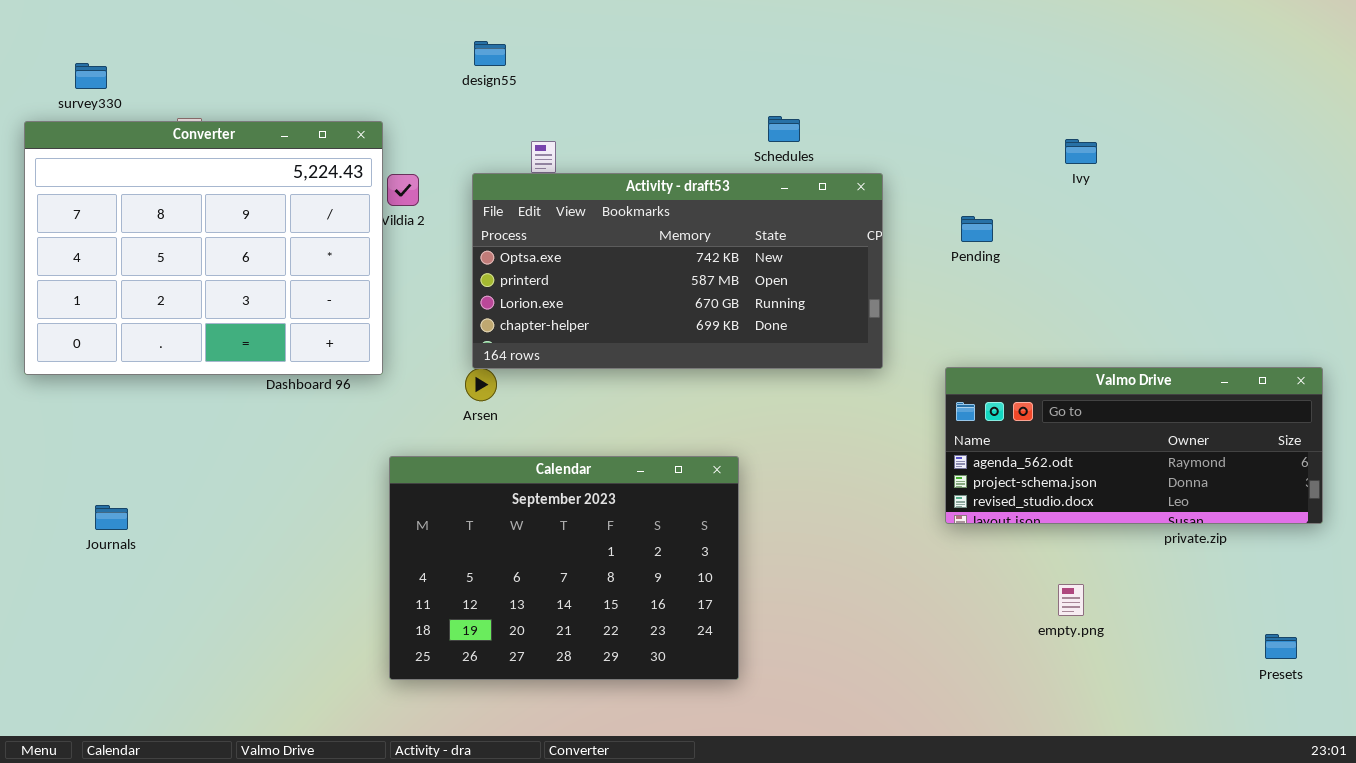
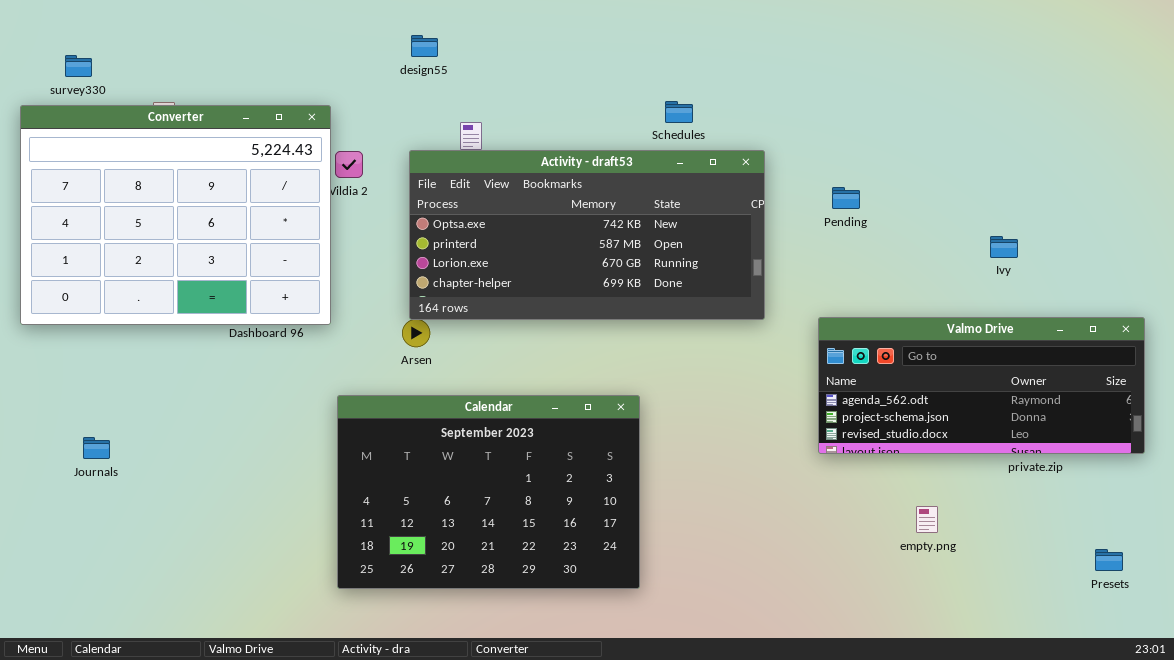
Ivy: [1065,139,1097,164] -> [990,236,1018,258], moved

